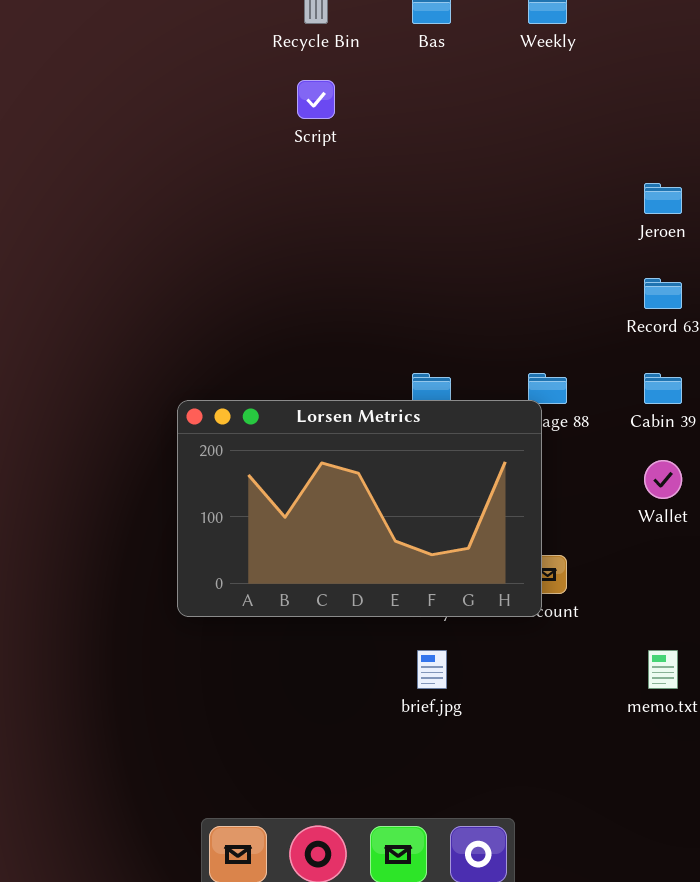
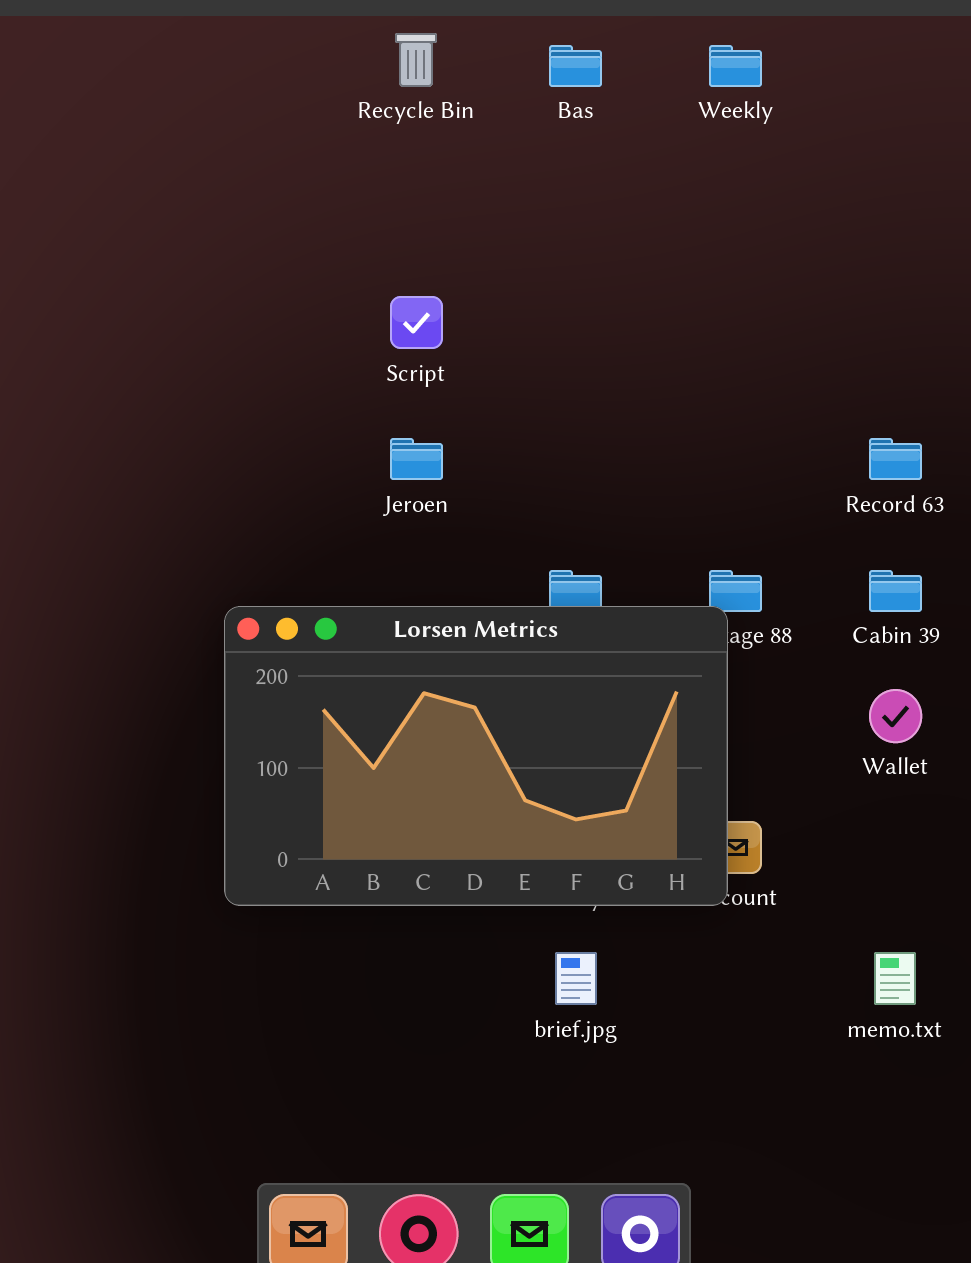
Script: [297,80,335,119] -> [390,296,443,349], moved
Jeroen: [644,183,682,214] -> [390,438,443,480], moved

